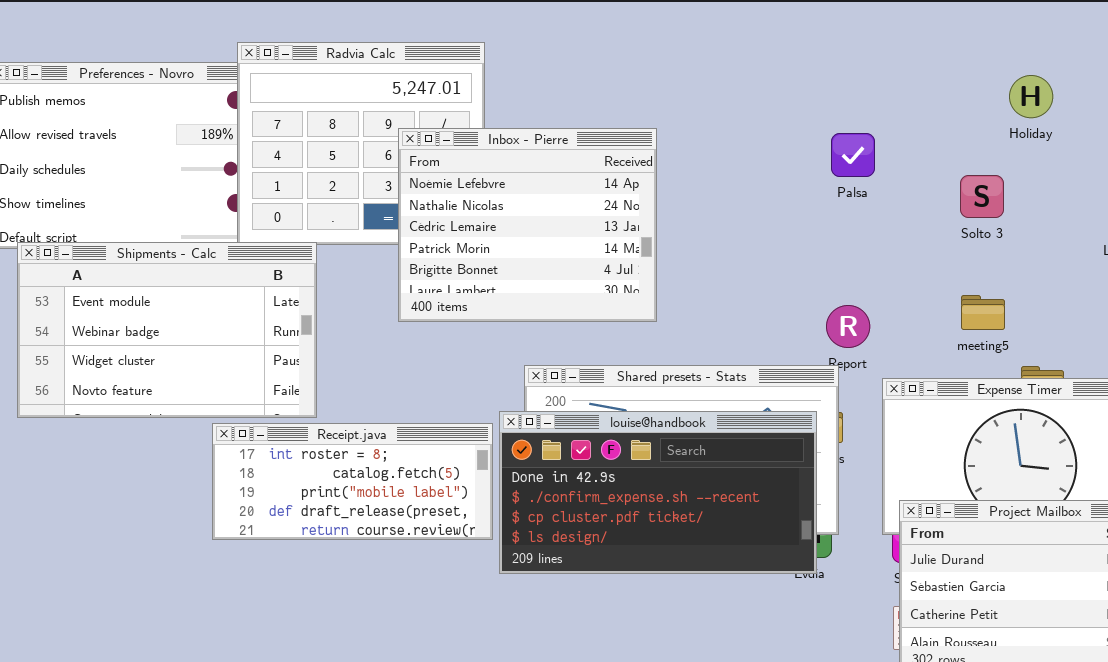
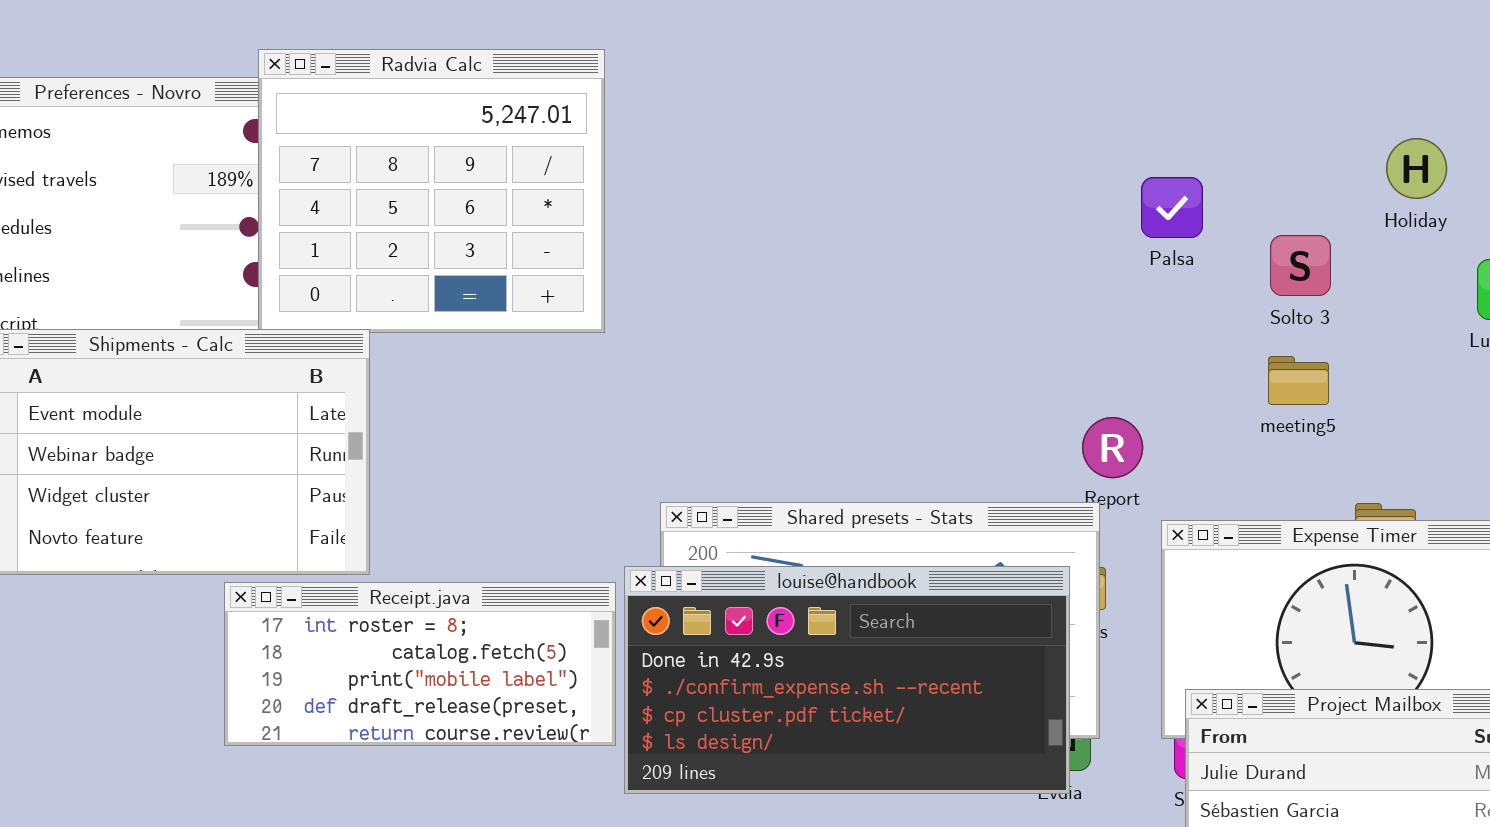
Holiday: [1009,75,1053,118] -> [1386,138,1447,199], moved
Inbox - Pierre: [398,128,657,322] -> none, closed
Palsa: [831,133,875,177] -> [1141,177,1203,238], moved
meeting5: [961,295,1005,330] -> [1268,356,1329,405], moved

